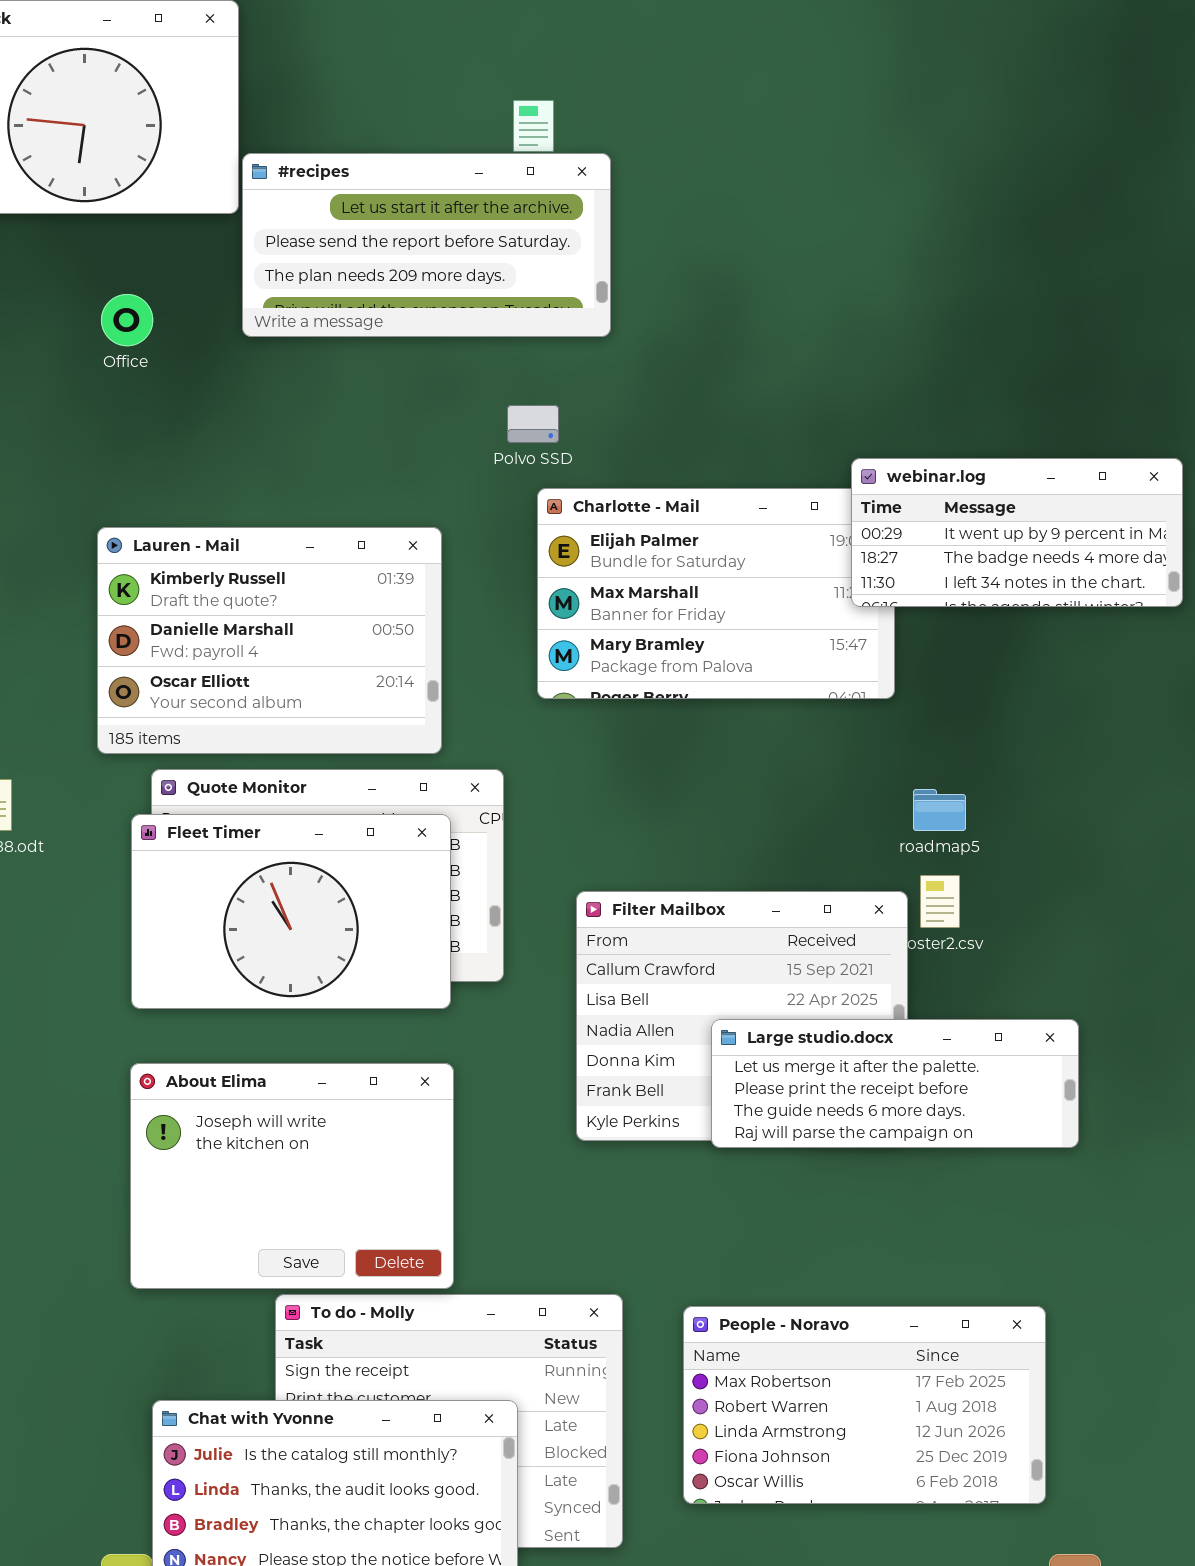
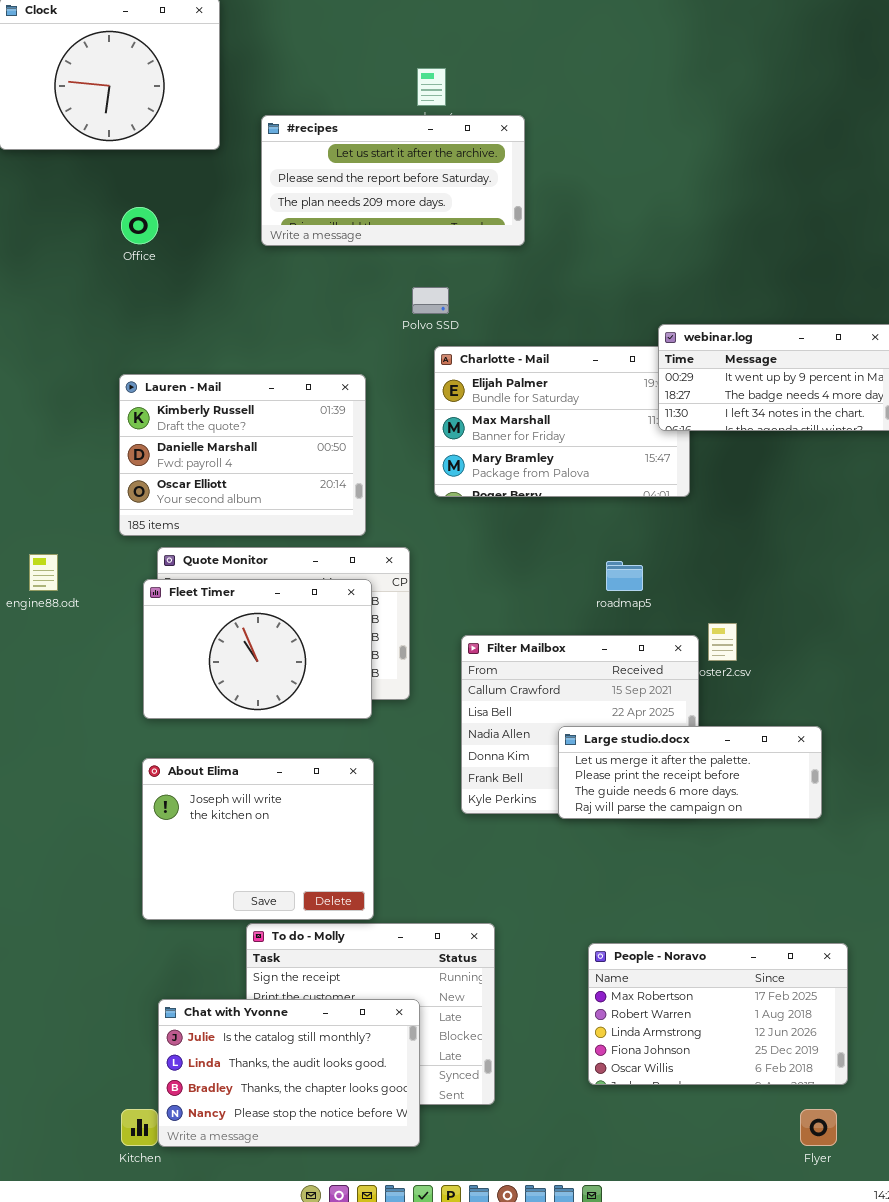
#recipes: [242,153,611,337] -> [261,115,525,246], moved
roadmap5: [913,789,966,831] -> [606,561,643,591], moved
People - Noravo: [683,1306,1046,1504] -> [588,943,848,1085], moved

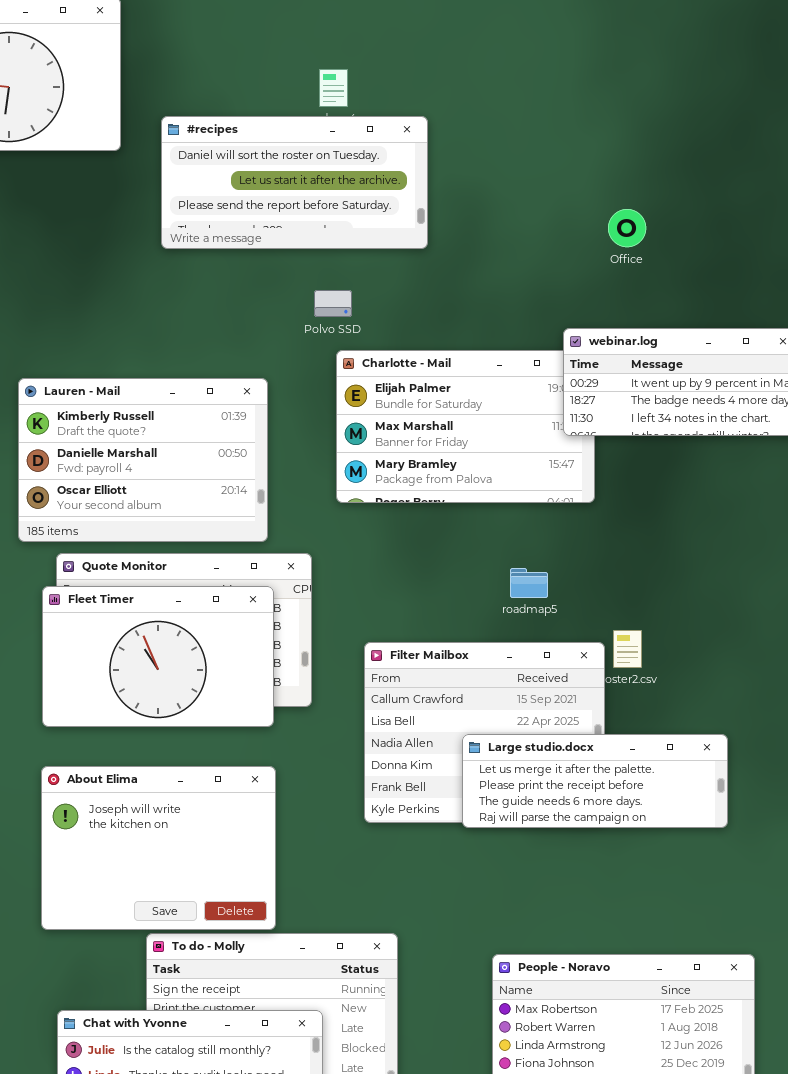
#recipes: [261,115,525,246] -> [161,116,428,249], scrolled up 1 row
Office: [121,207,158,244] -> [608,209,646,247], moved

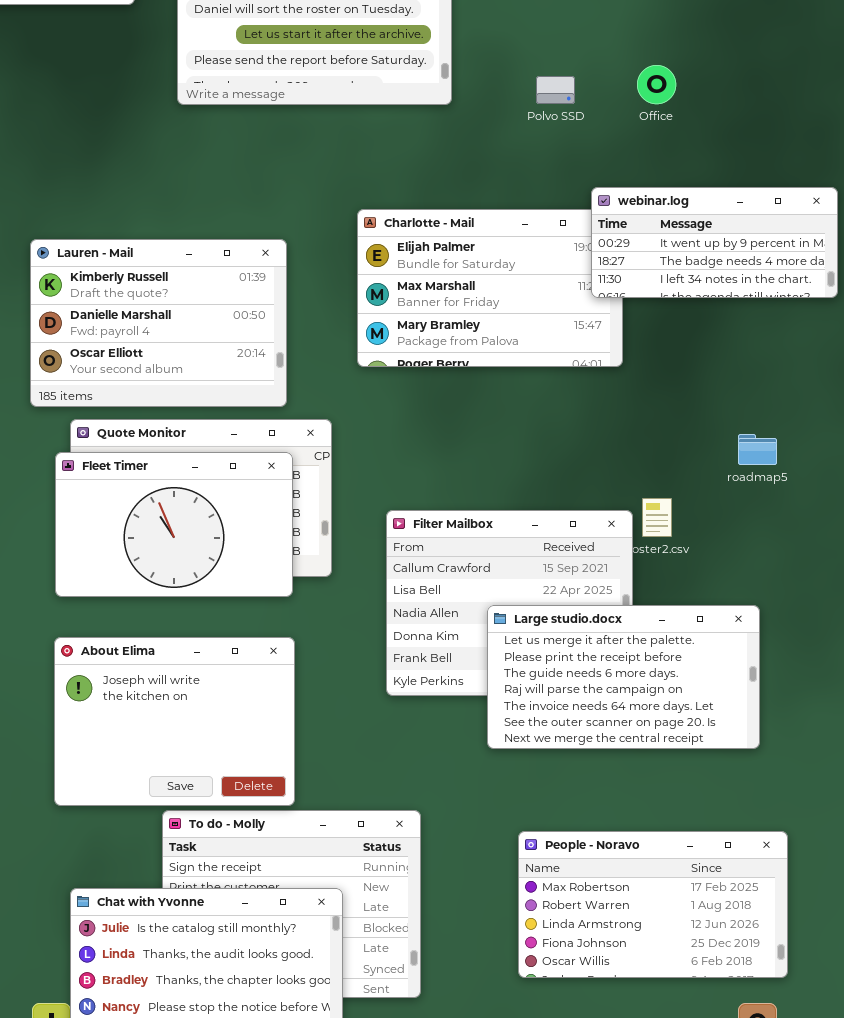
Polvo SSD: [314,290,352,317] -> [536,76,575,104], moved
roadmap5: [510,568,548,598] -> [738,434,777,465], moved
Large studio.docx: [462,734,728,828] -> [487,605,760,749], resized

